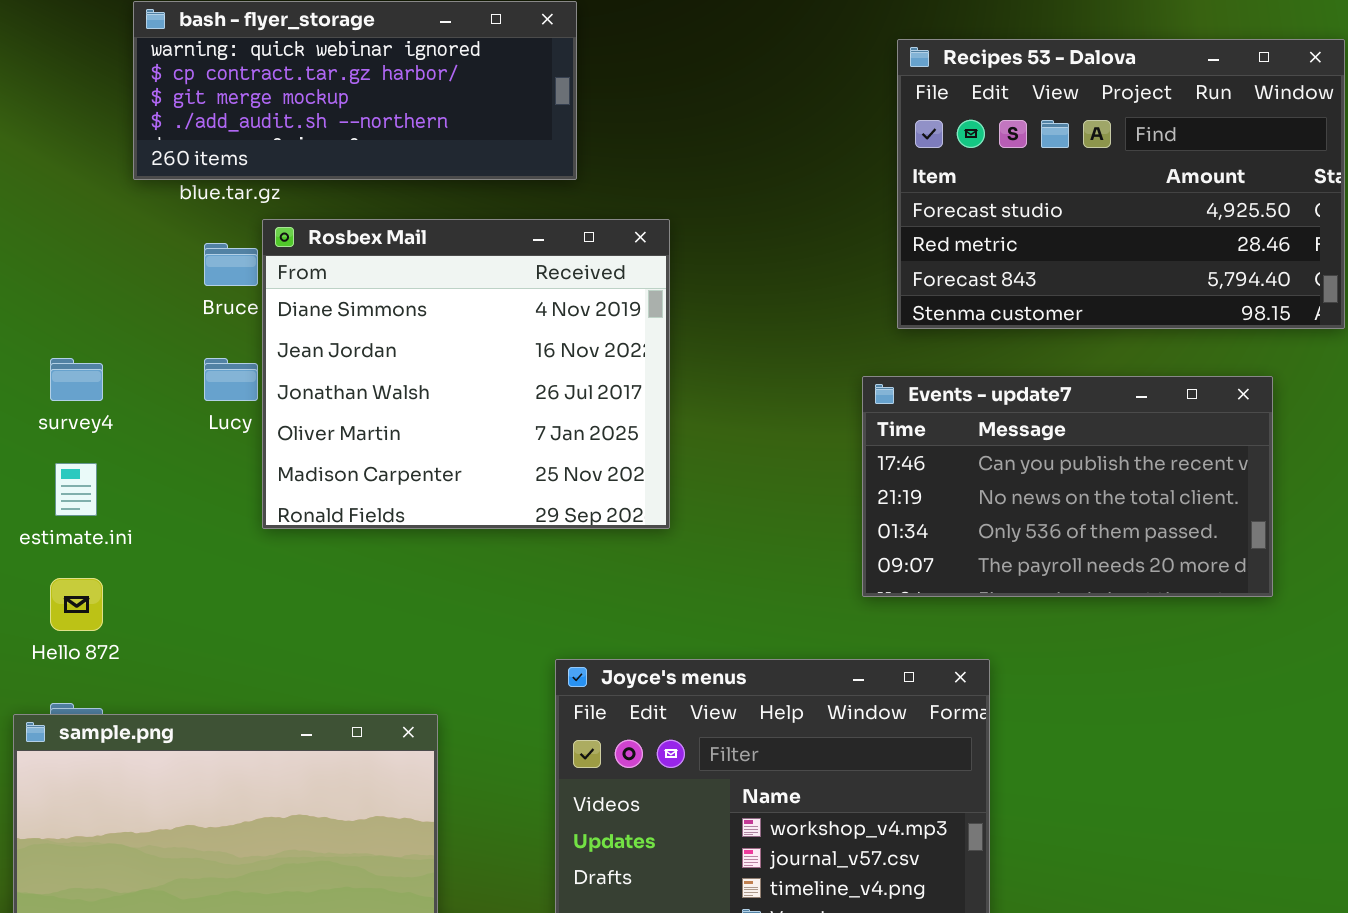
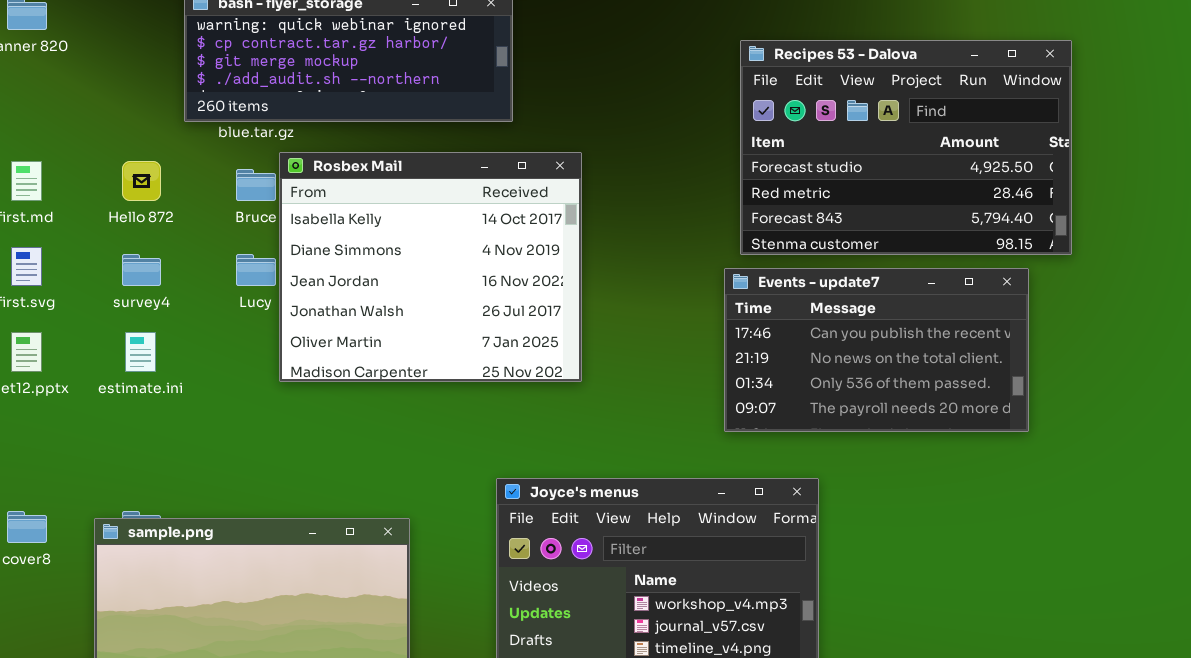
Recipes 53 - Dalova: [897,39,1345,329] -> [740,40,1072,255], moved
Rosbex Mail: [262,219,670,529] -> [279,152,582,382], scrolled up 1 row
Hello 872: [50,578,103,631] -> [122,161,161,201], moved

